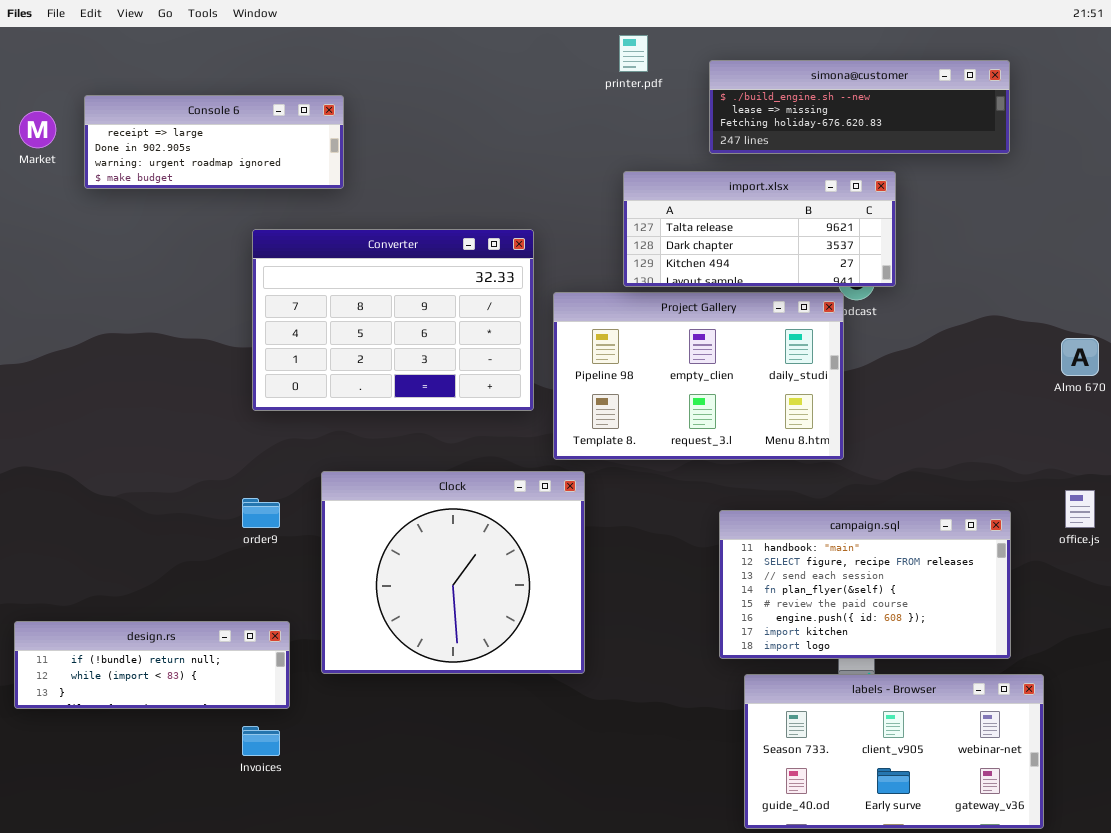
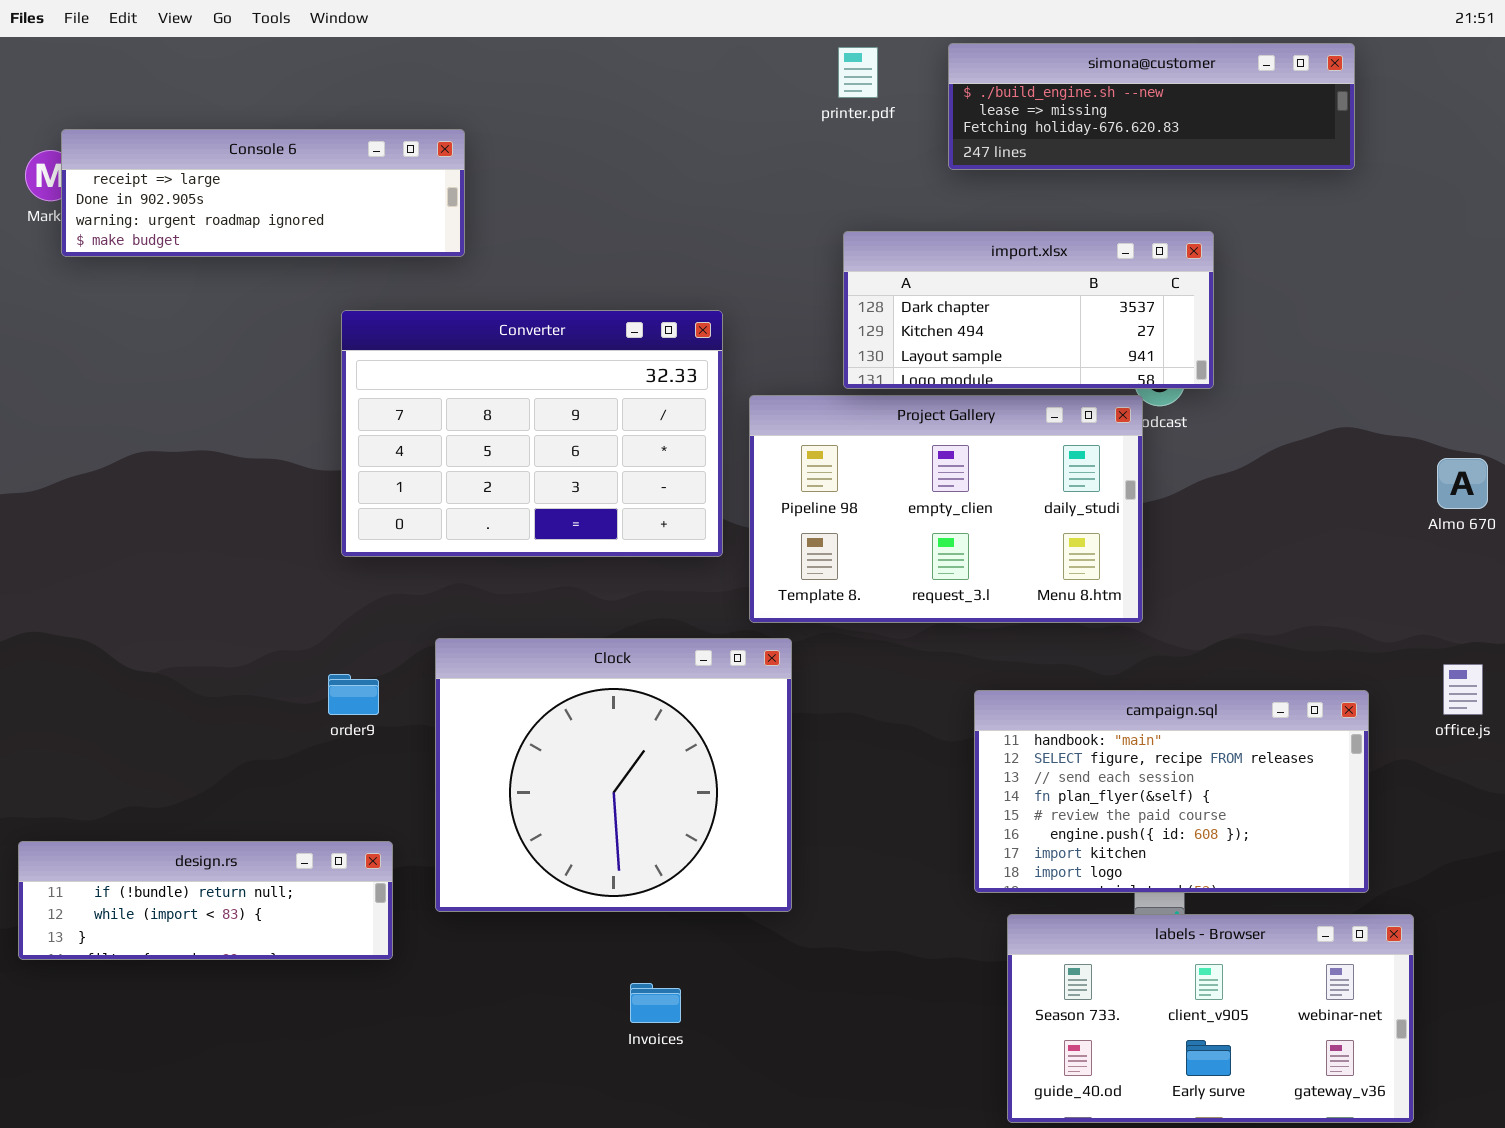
simona@customer: [709,60,1010,154] -> [948,43,1355,170], moved
Console 6: [84,95,344,189] -> [61,129,465,257], resized
import.xlsx: [623,171,896,287] -> [843,231,1214,389], scrolled down 1 row
Invoices: [242,726,280,756] -> [630,983,681,1023], moved

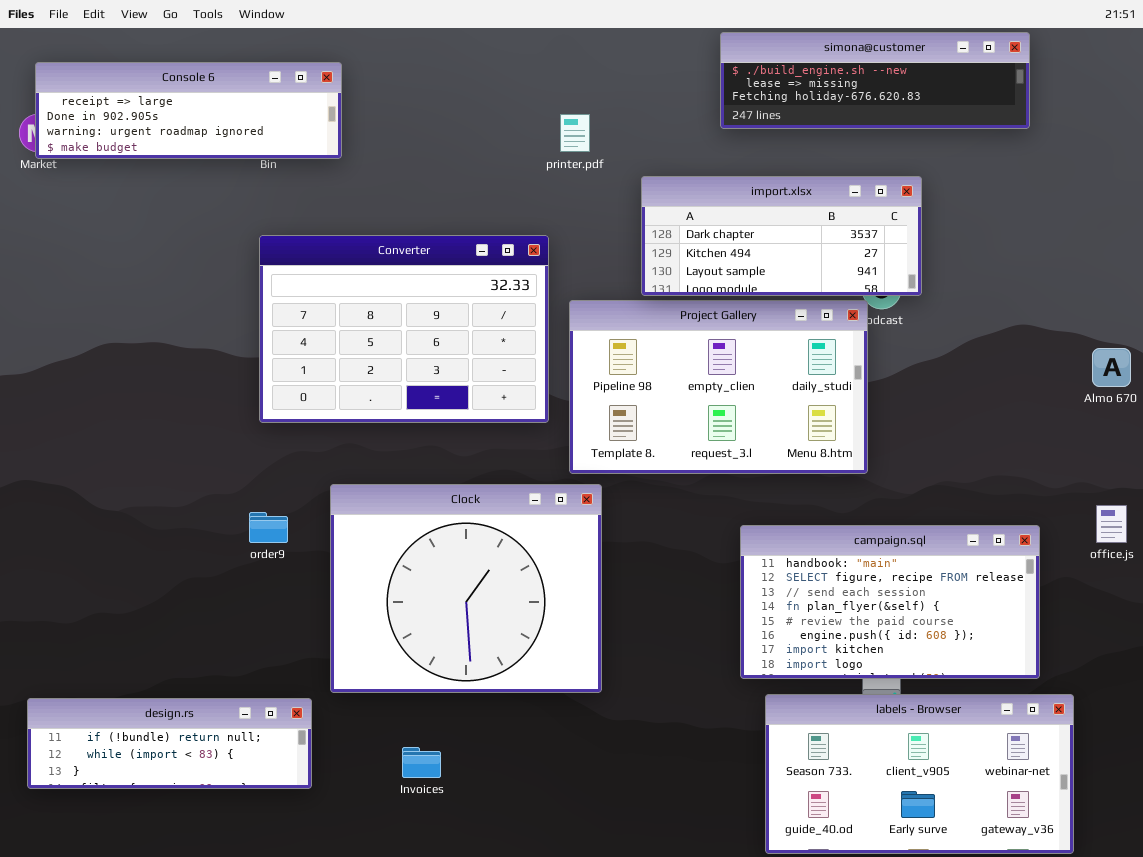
printer.pdf: [838,47,878,98] -> [560,114,590,152], moved
Console 6: [61,129,465,257] -> [35,62,342,159], moved
design.rs: [18,841,393,960] -> [27,698,312,789], moved
Invoices: [630,983,681,1023] -> [402,747,441,778], moved

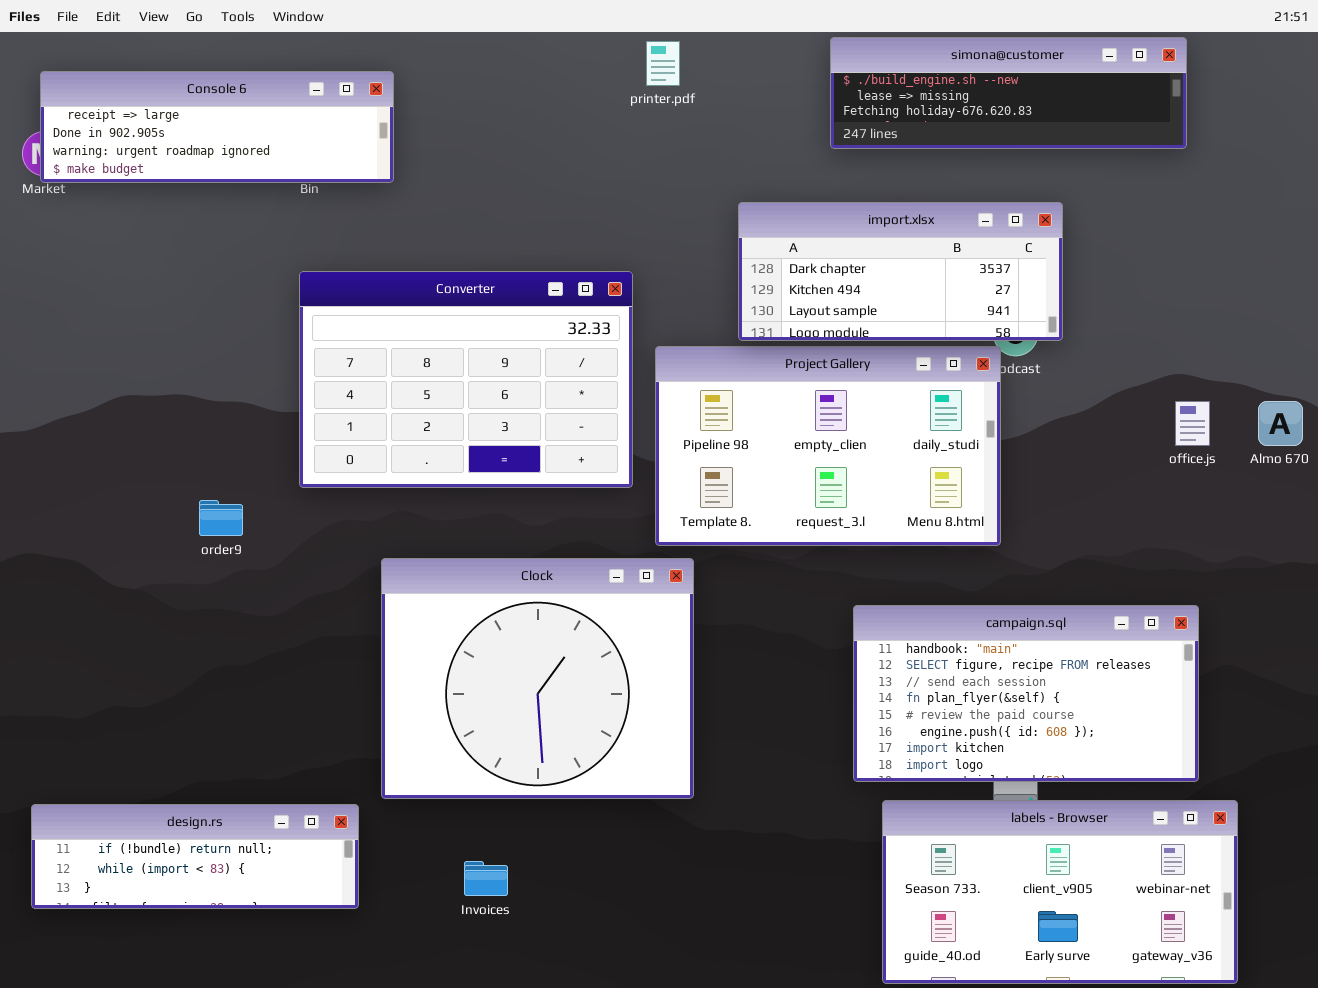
printer.pdf: [560,114,590,152] -> [646,41,680,86], moved
office.js: [1096,505,1127,543] -> [1175,401,1210,446], moved
order9: [249,512,288,543] -> [199,500,243,536], moved

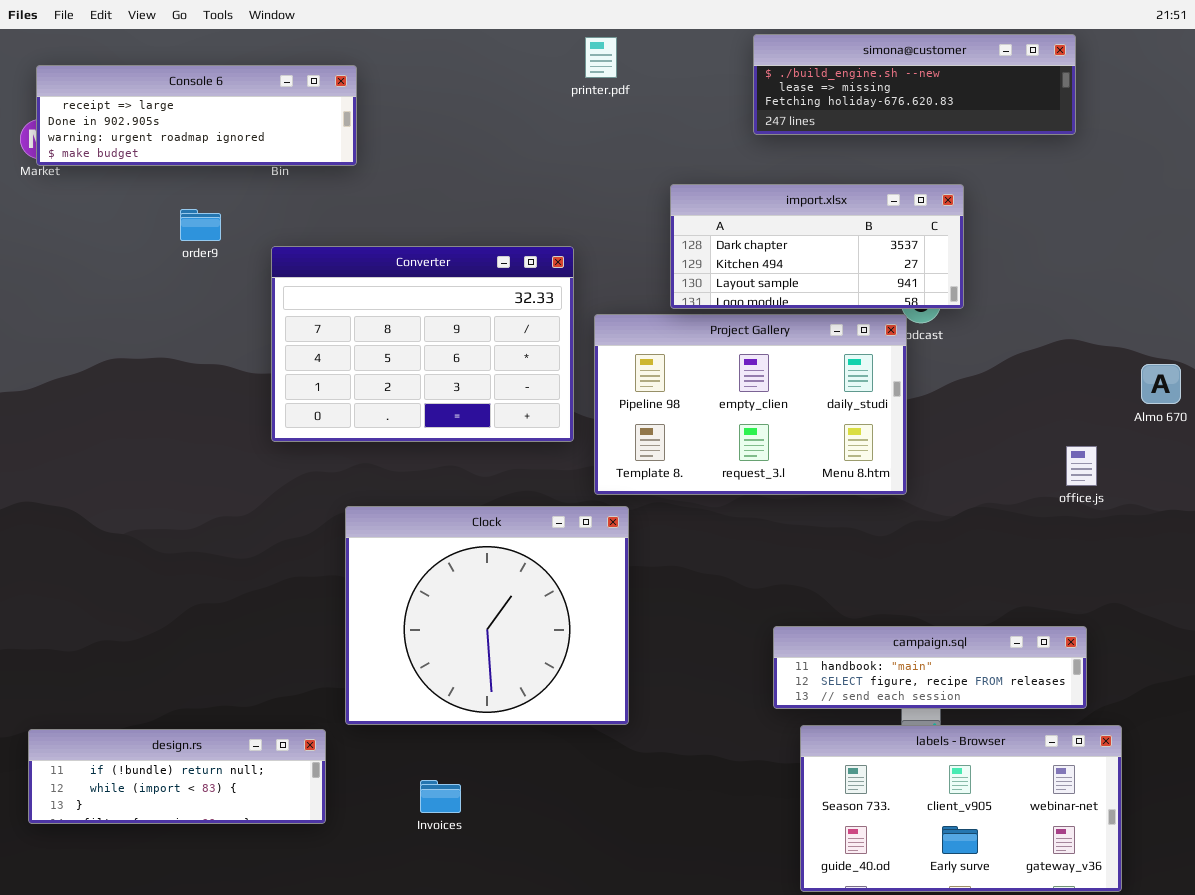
office.js: [1175,401,1210,446] -> [1066,446,1097,486], moved
order9: [199,500,243,536] -> [180,209,221,241], moved
campaign.sql: [853,605,1199,782] -> [773,626,1087,709], resized

